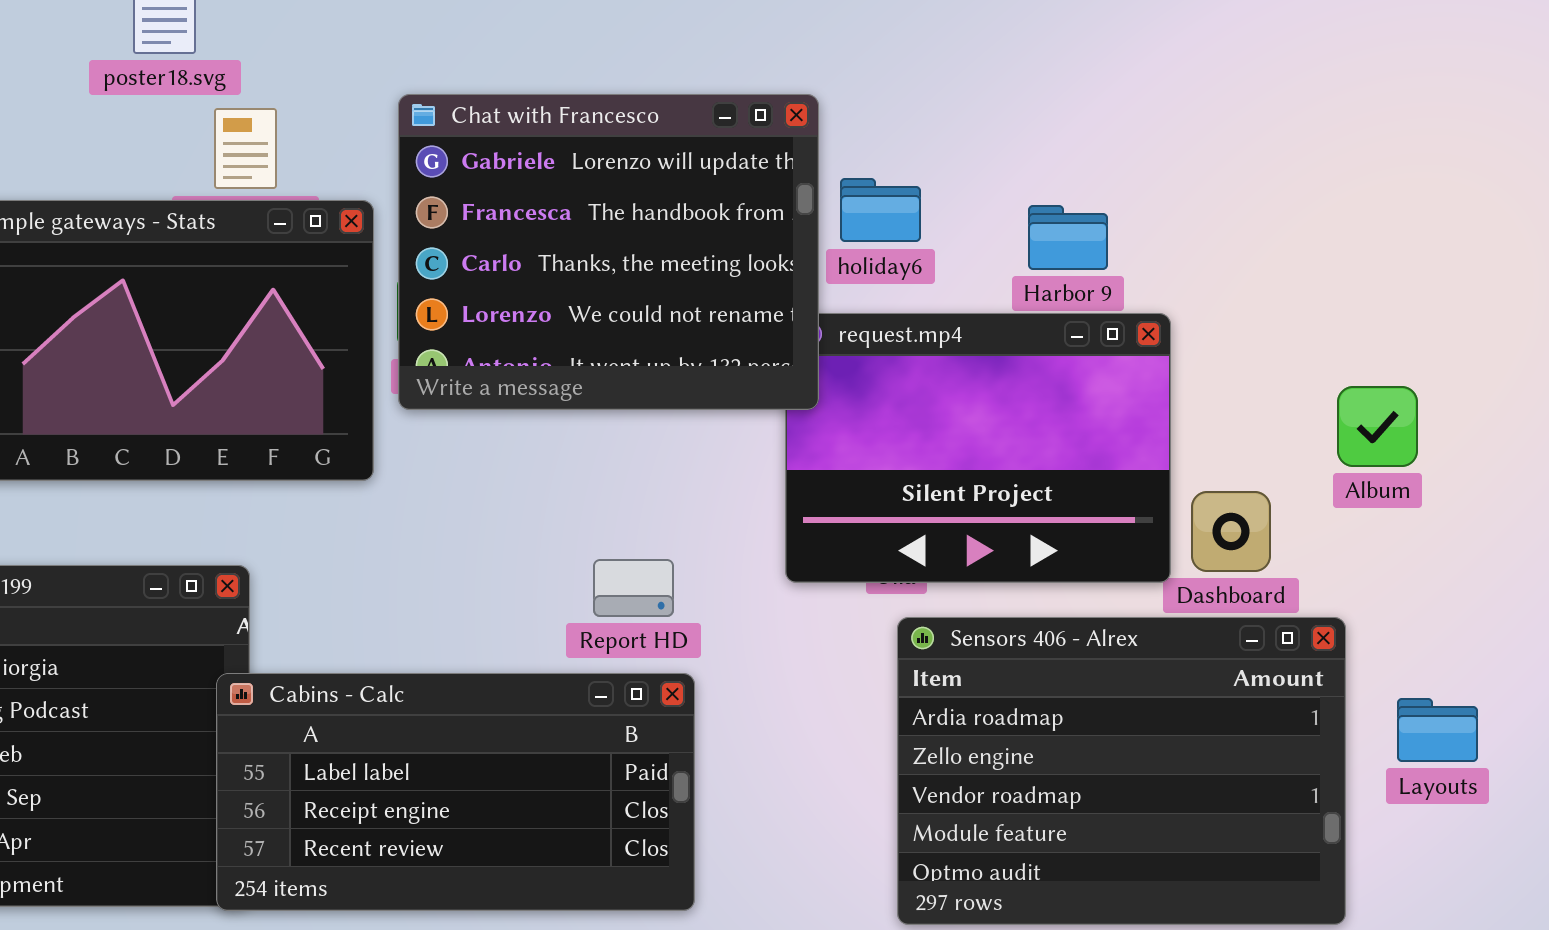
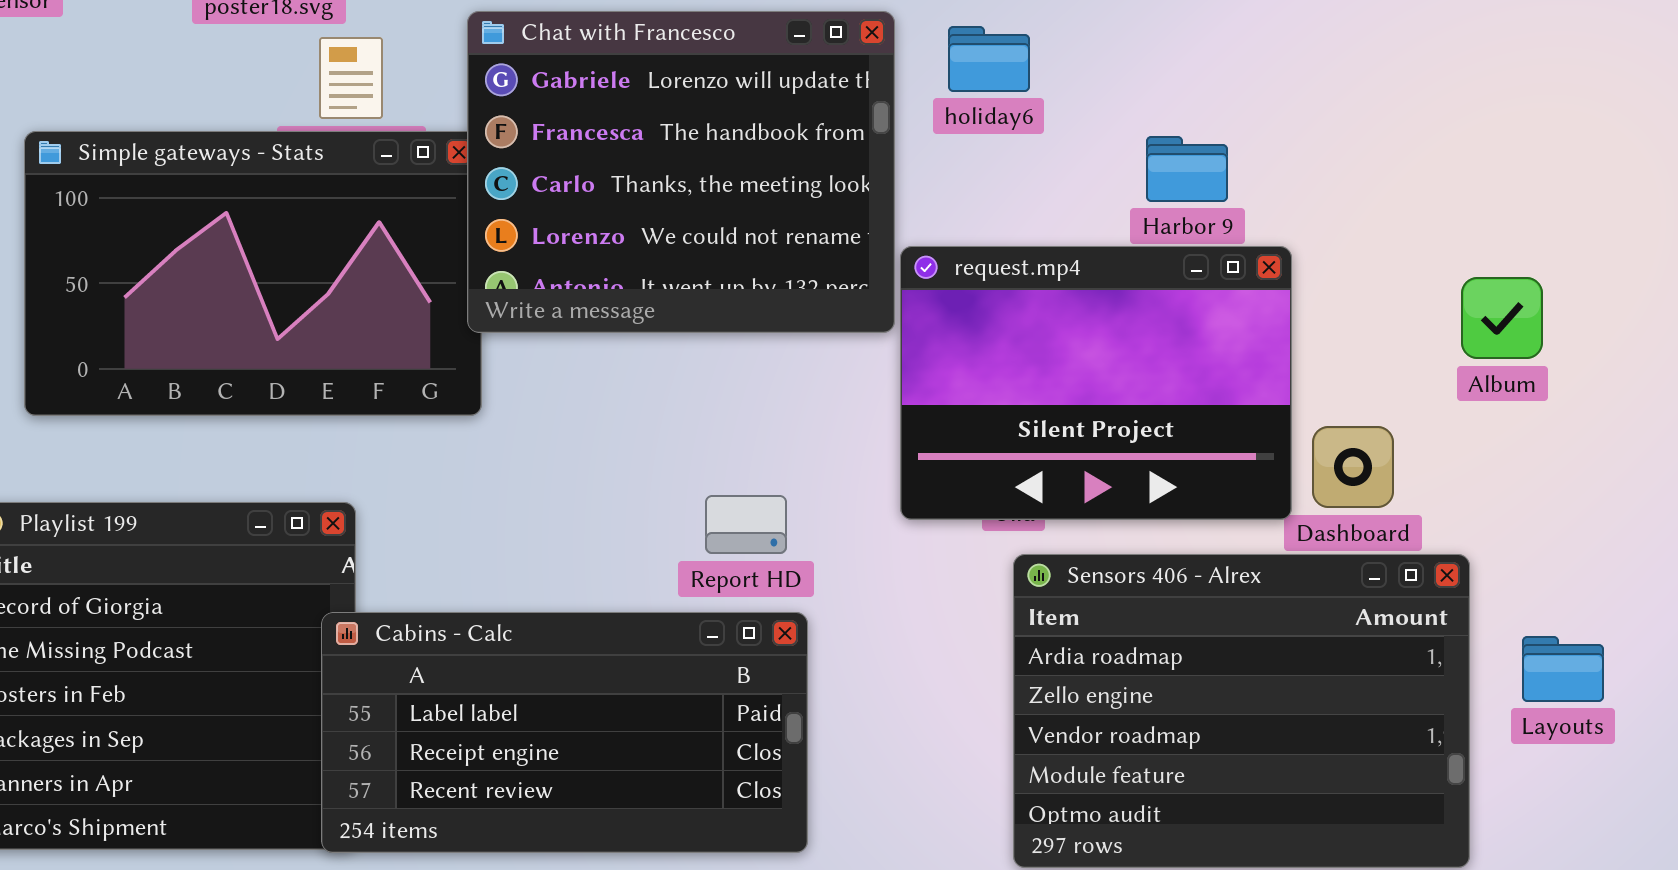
Chat with Francesco: [398,94,819,410] -> [467,11,895,333], moved
holiday6: [840,178,921,242] -> [948,26,1030,92], moved
Album: [1337,386,1418,467] -> [1461,277,1543,359], moved

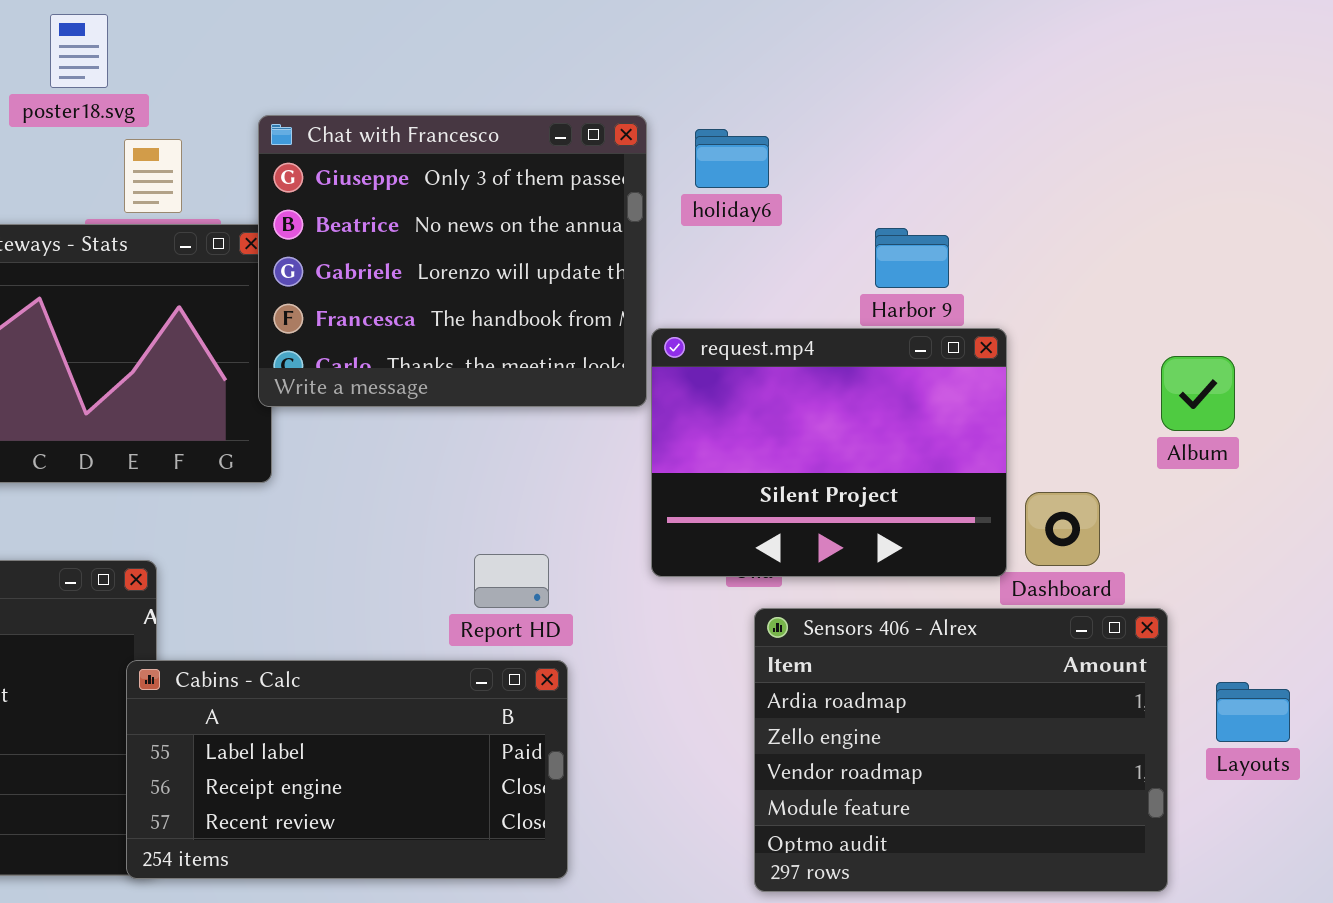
Chat with Francesco: [467,11,895,333] -> [258,115,647,407], scrolled up 2 rows

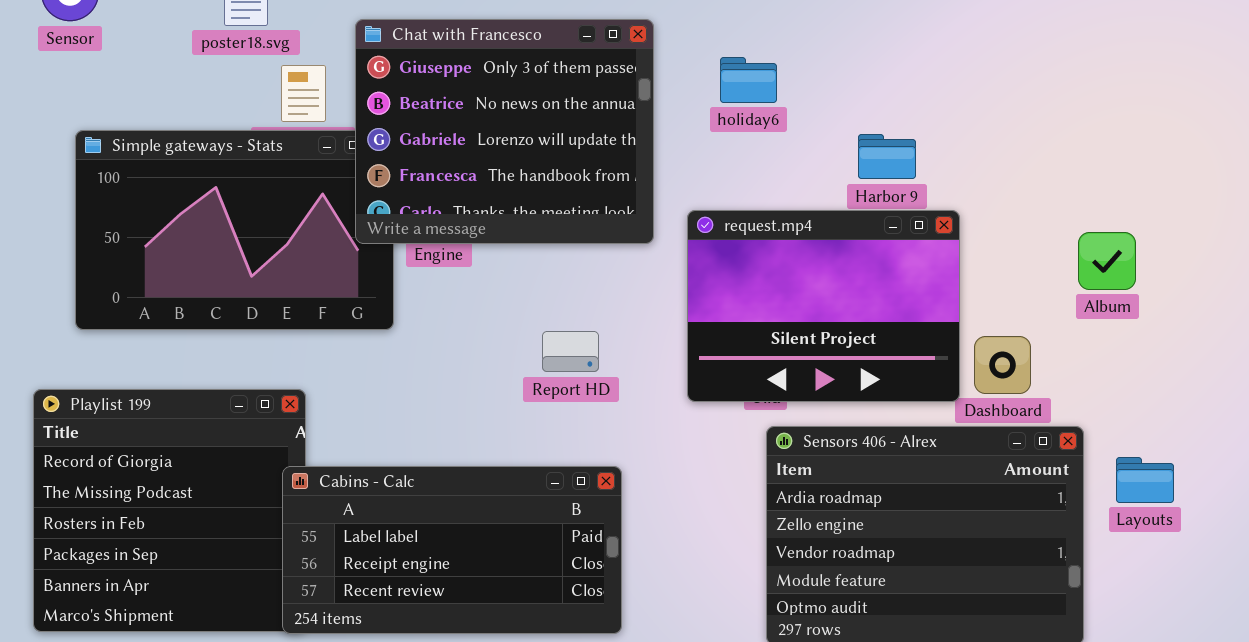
Chat with Francesco: [258,115,647,407] -> [355,19,654,244], moved
Report HD: [474,554,549,608] -> [542,331,599,372], moved
Layouts: [1216,682,1290,742] -> [1116,457,1174,503], moved

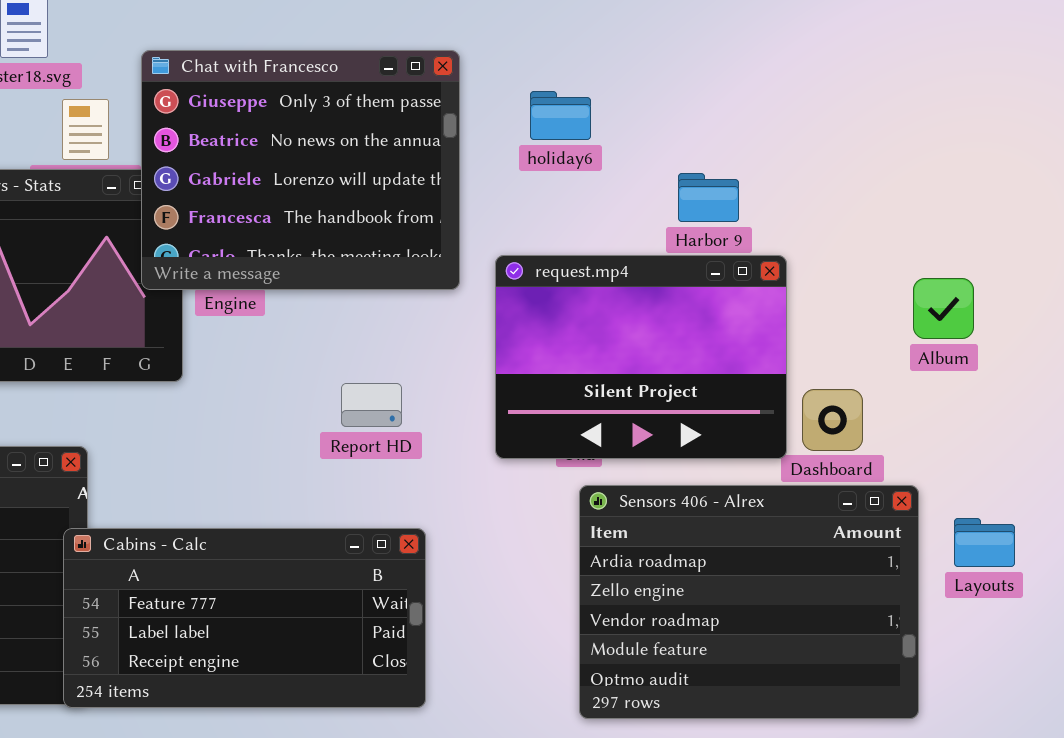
Cabins - Calc: [282,466,622,634] -> [63,528,426,708], scrolled up 1 row

